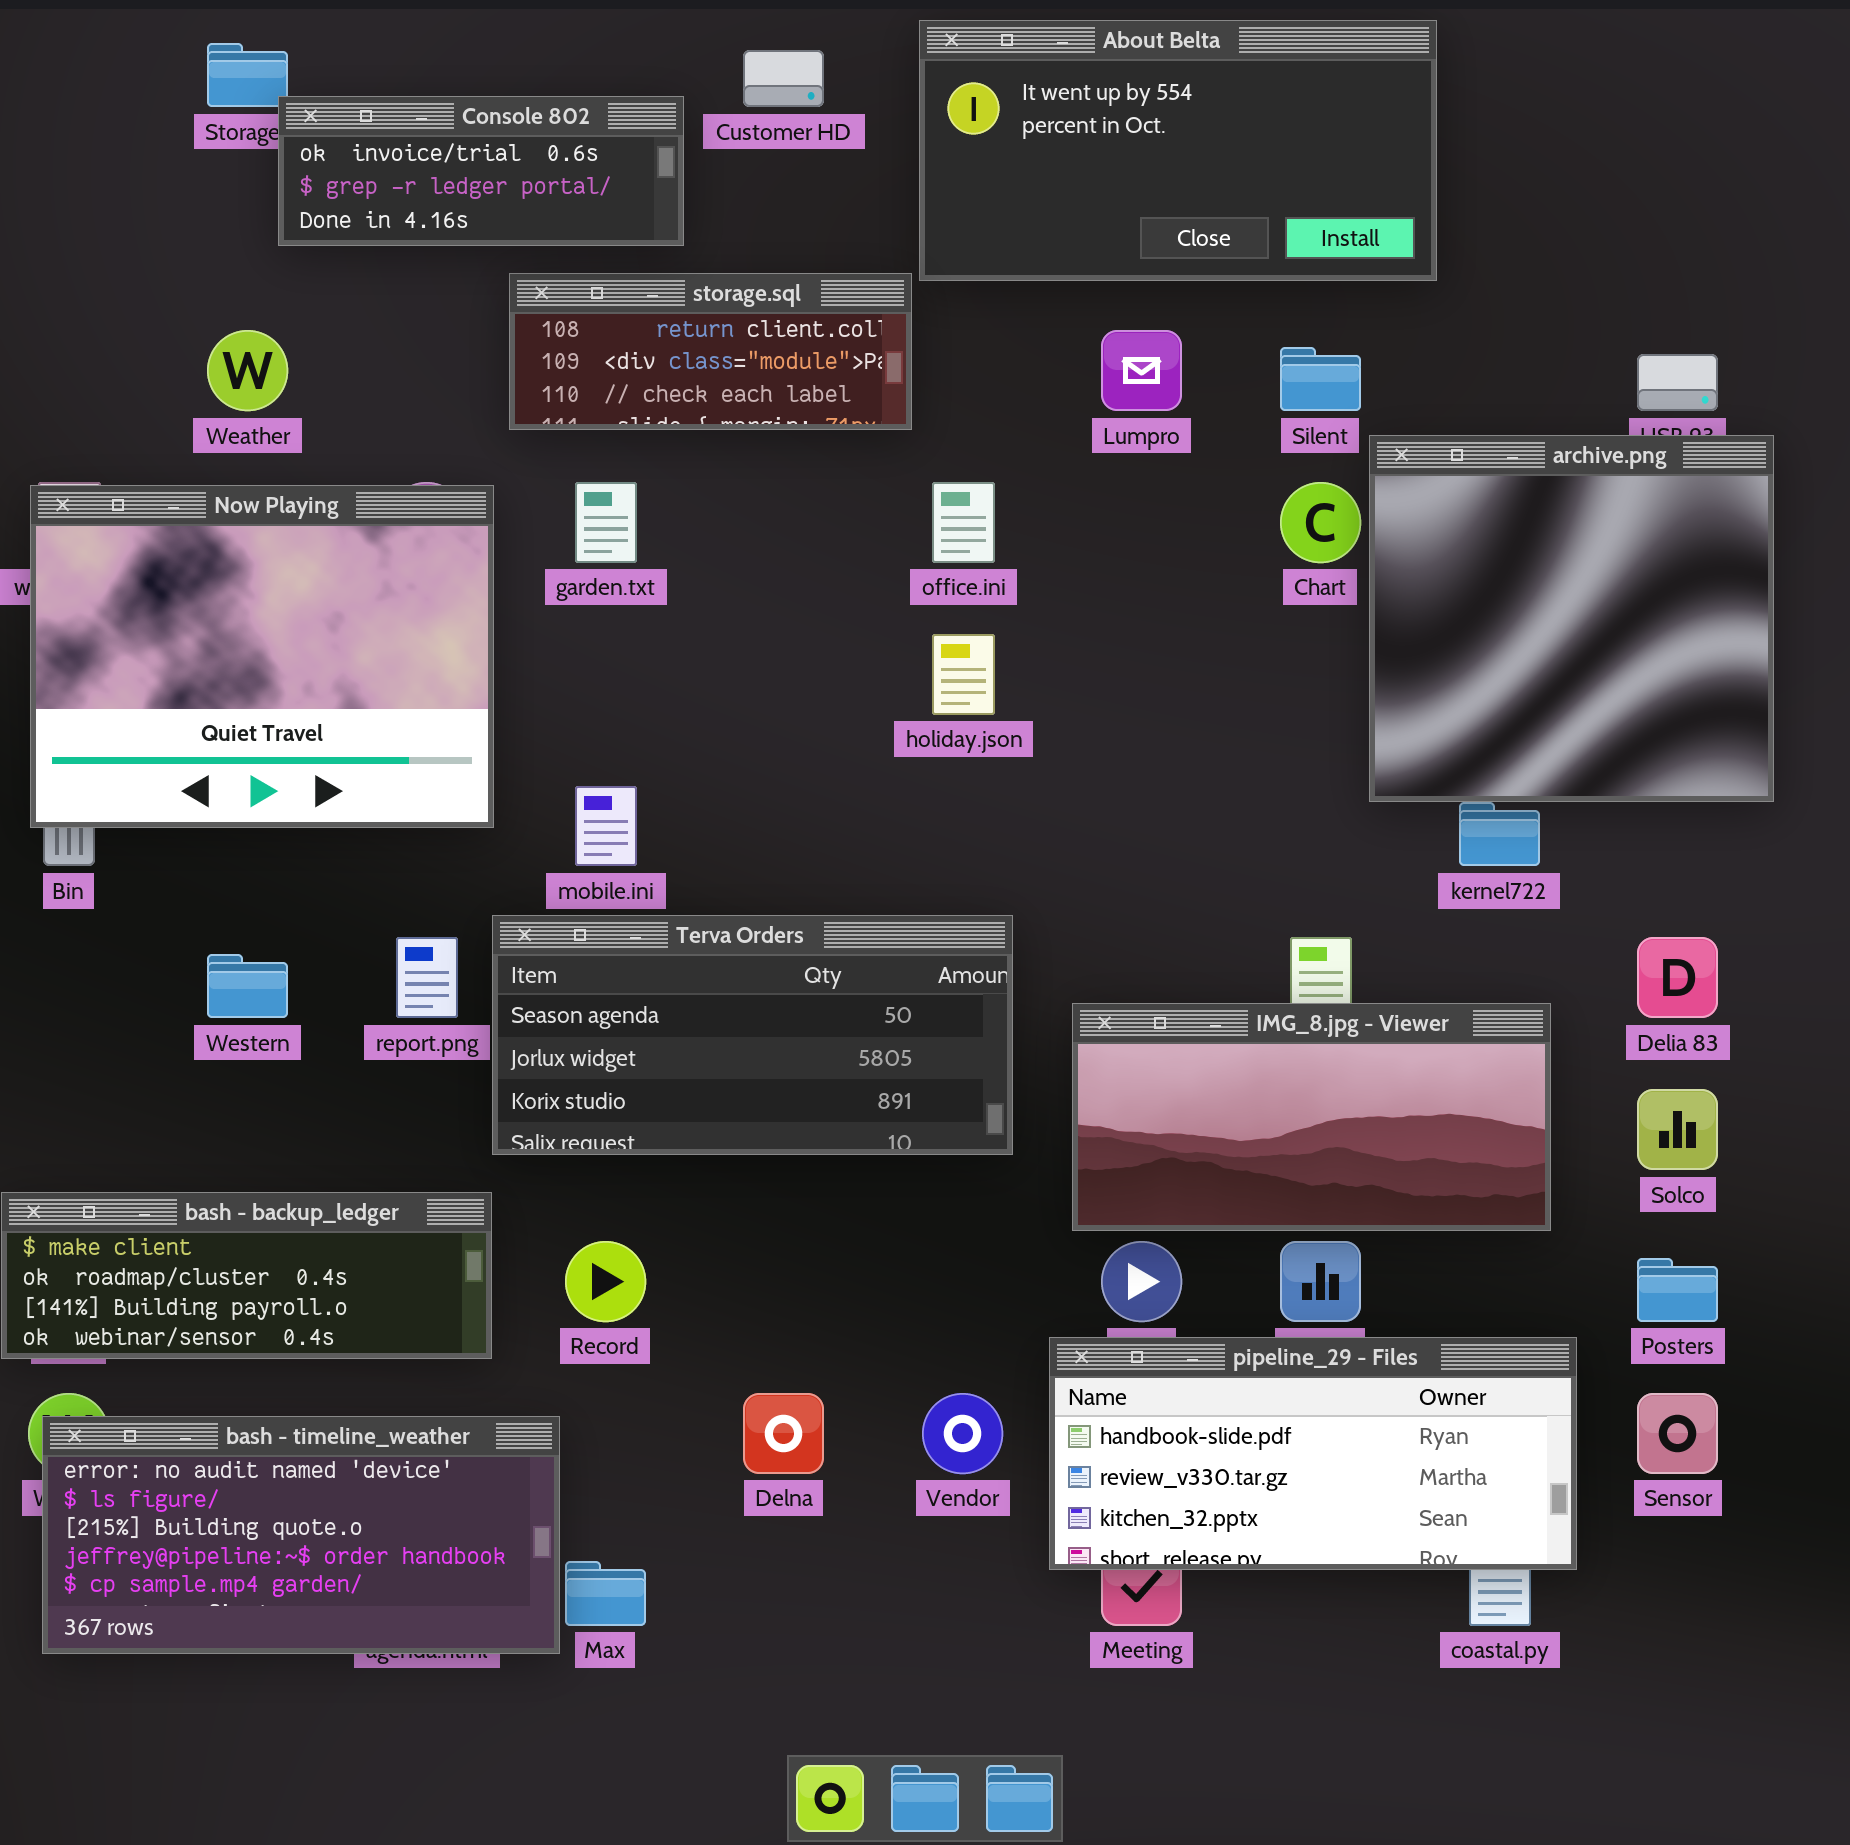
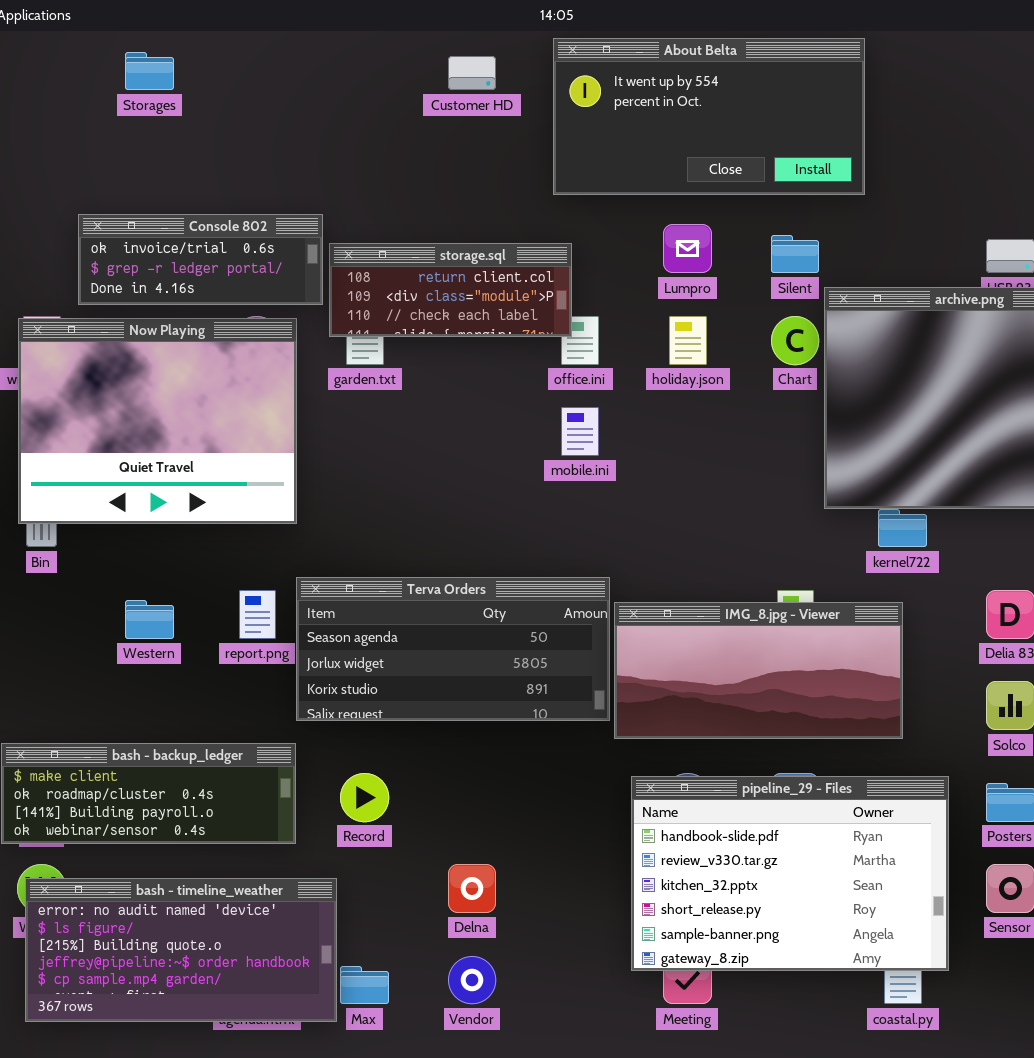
Console 802: [278,96,684,246] -> [78,214,323,305], moved
storage.sql: [509,273,912,430] -> [329,243,572,337], moved
holiday.json: [932,634,995,715] -> [669,316,707,365], moved
mobile.ini: [575,786,637,866] -> [561,407,599,456], moved
IMG_8.jpg - Viewer: [1072,1003,1551,1231] -> [614,602,903,739], moved
pipeline_29 - Files: [1049,1337,1577,1570] -> [631,776,949,971], resized
Vendor: [922,1393,1003,1474] -> [448,956,496,1004], moved

